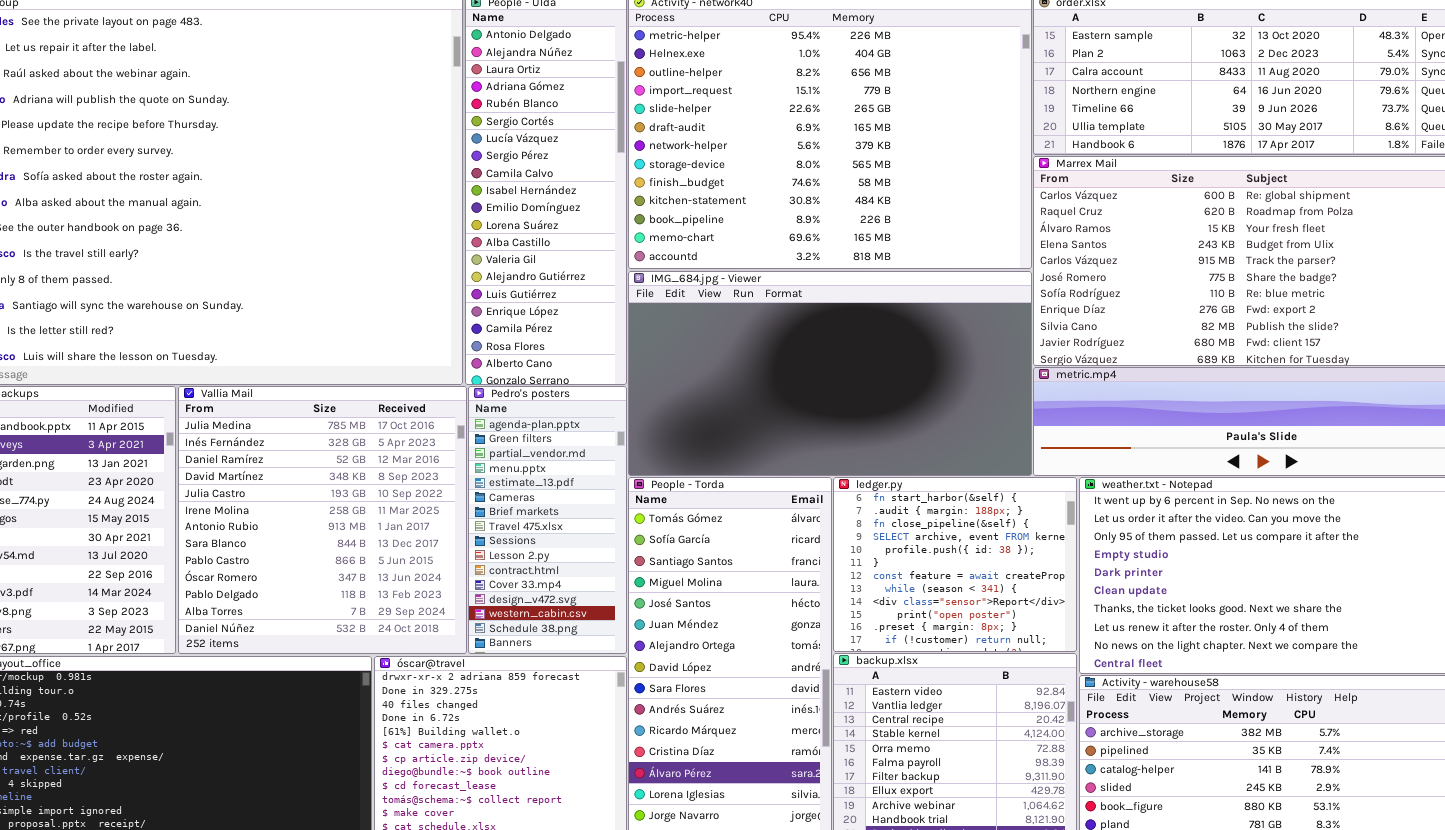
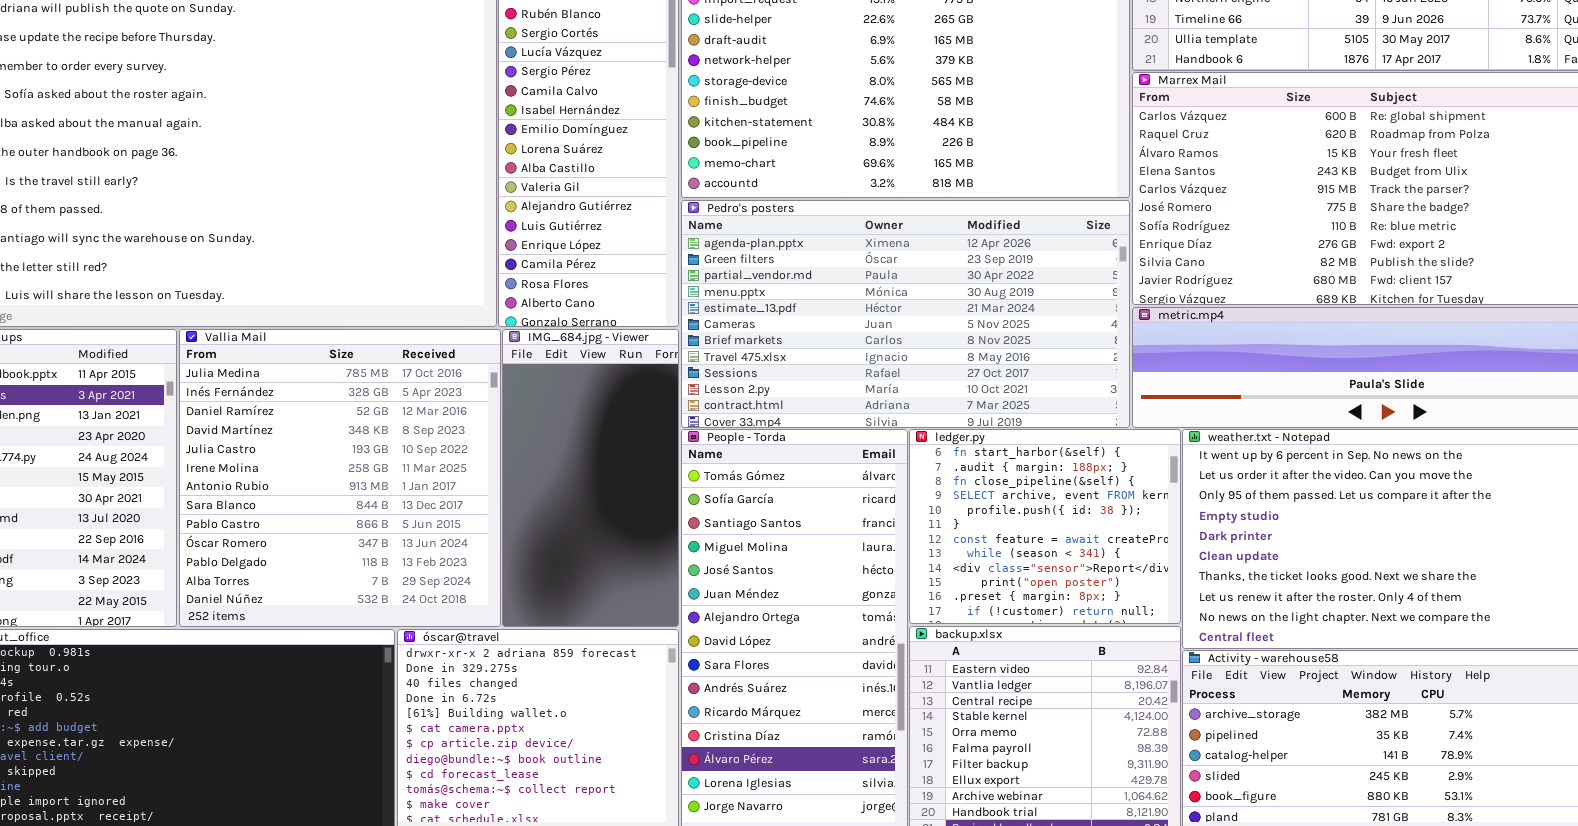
IMG_684.jpg - Viewer: [628,271,1032,476] -> [502,329,679,627], moved, resized
Pedro's posters: [468,386,627,654] -> [681,200,1130,428], moved, resized

